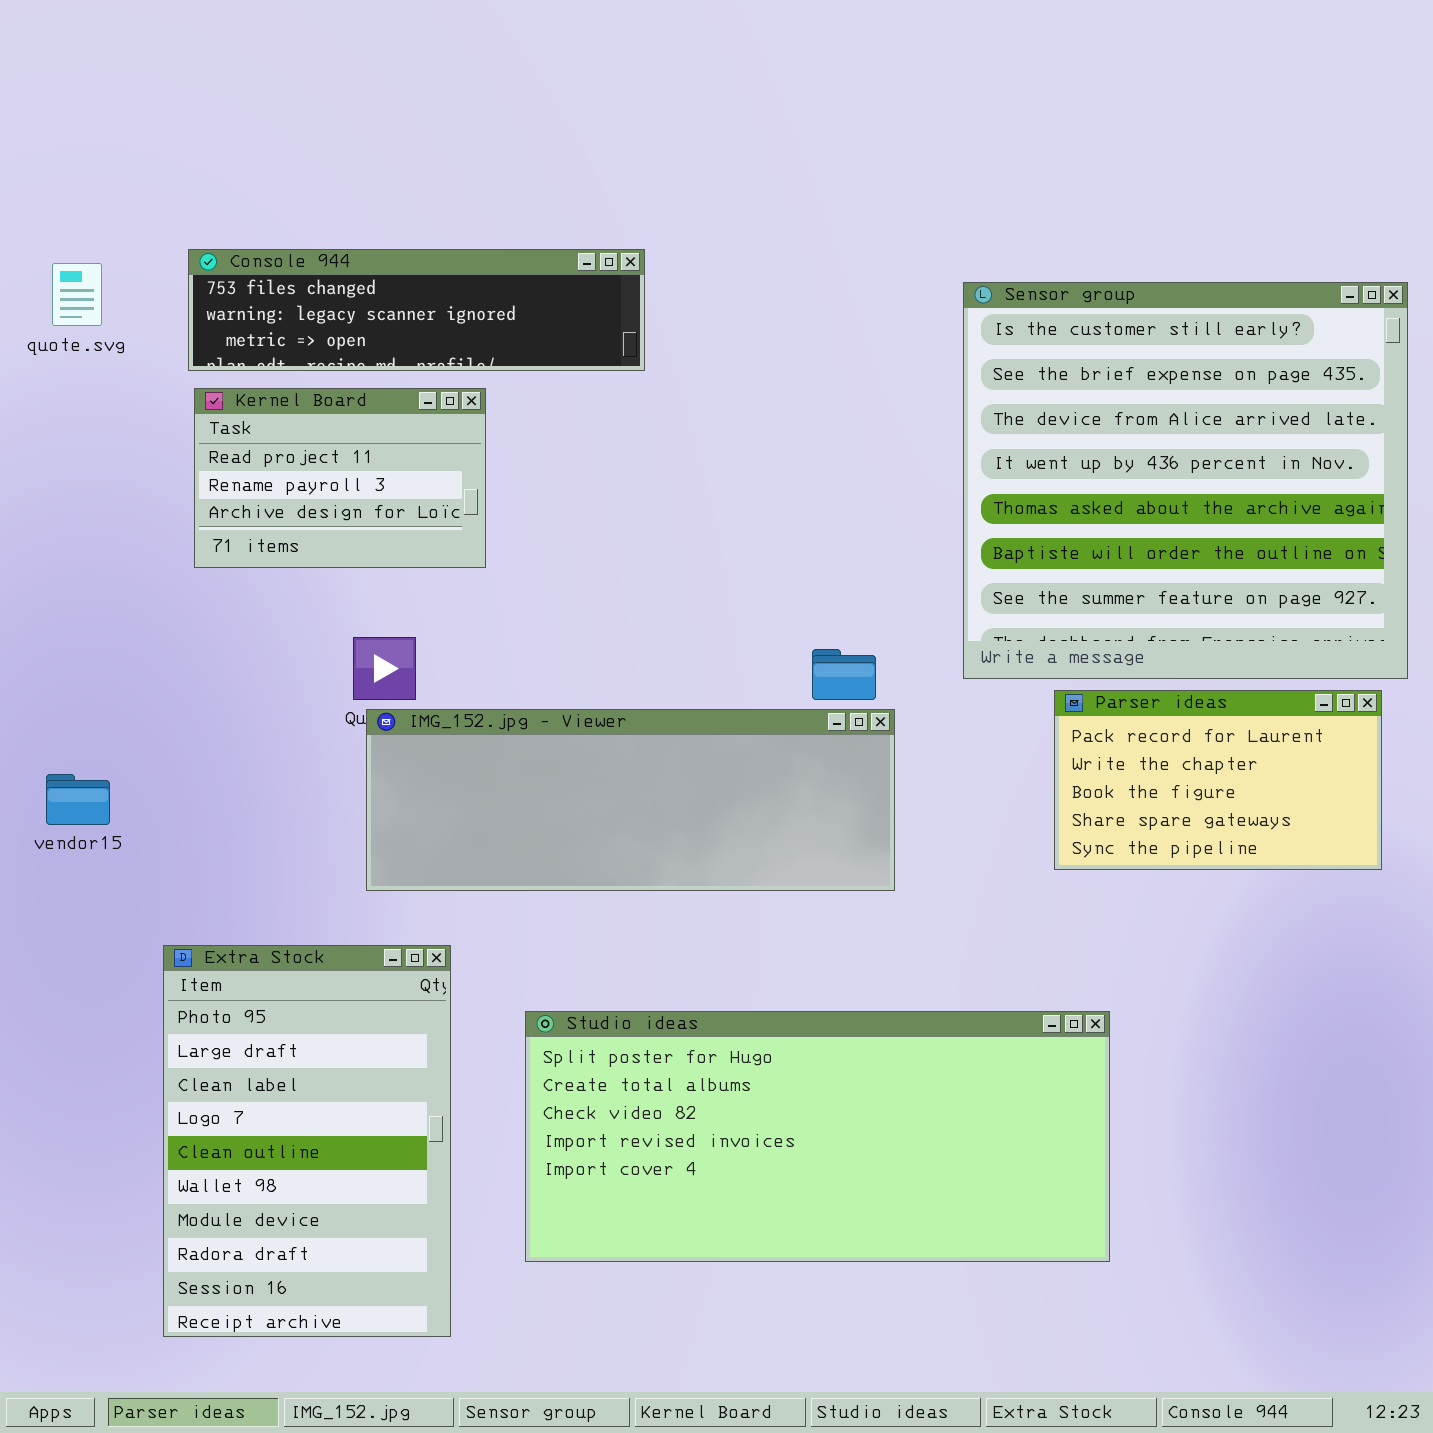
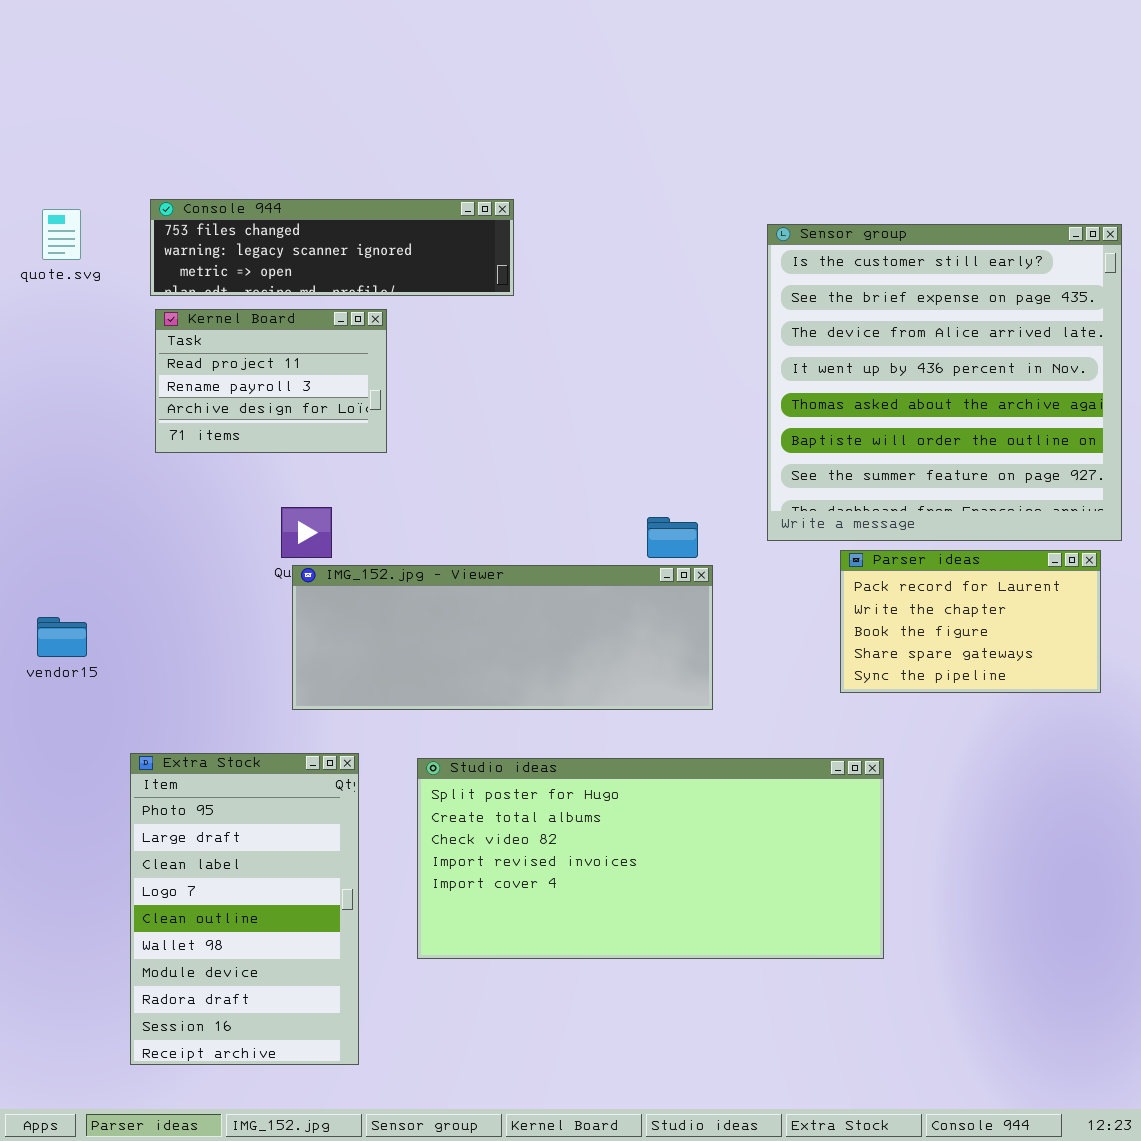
Studio ideas: [525,1011,1110,1262] -> [417,758,884,959], moved

